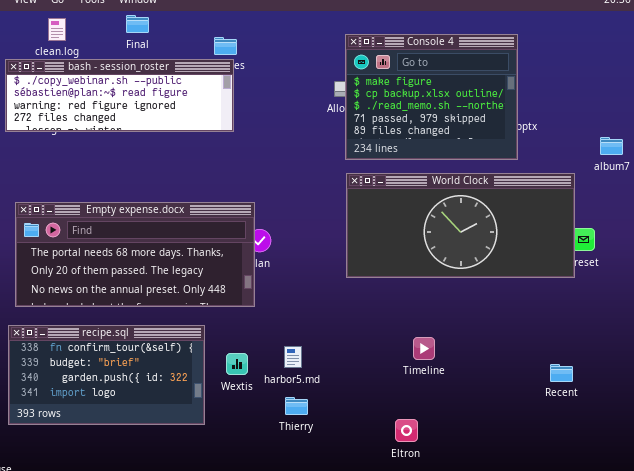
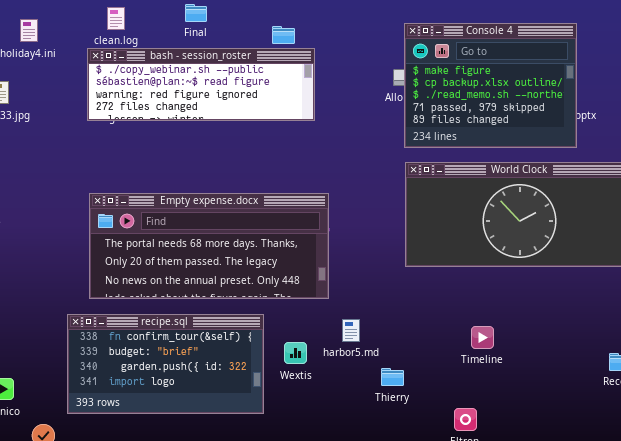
bash - session_roster: [5,59,234,132] -> [87,48,315,121], moved
Empty expense.docx: [15,202,255,307] -> [89,193,329,299], moved
harbor5.md: [284,346,302,368] -> [342,319,360,342], moved
Thierry: [285,397,308,415] -> [381,368,404,386], moved

